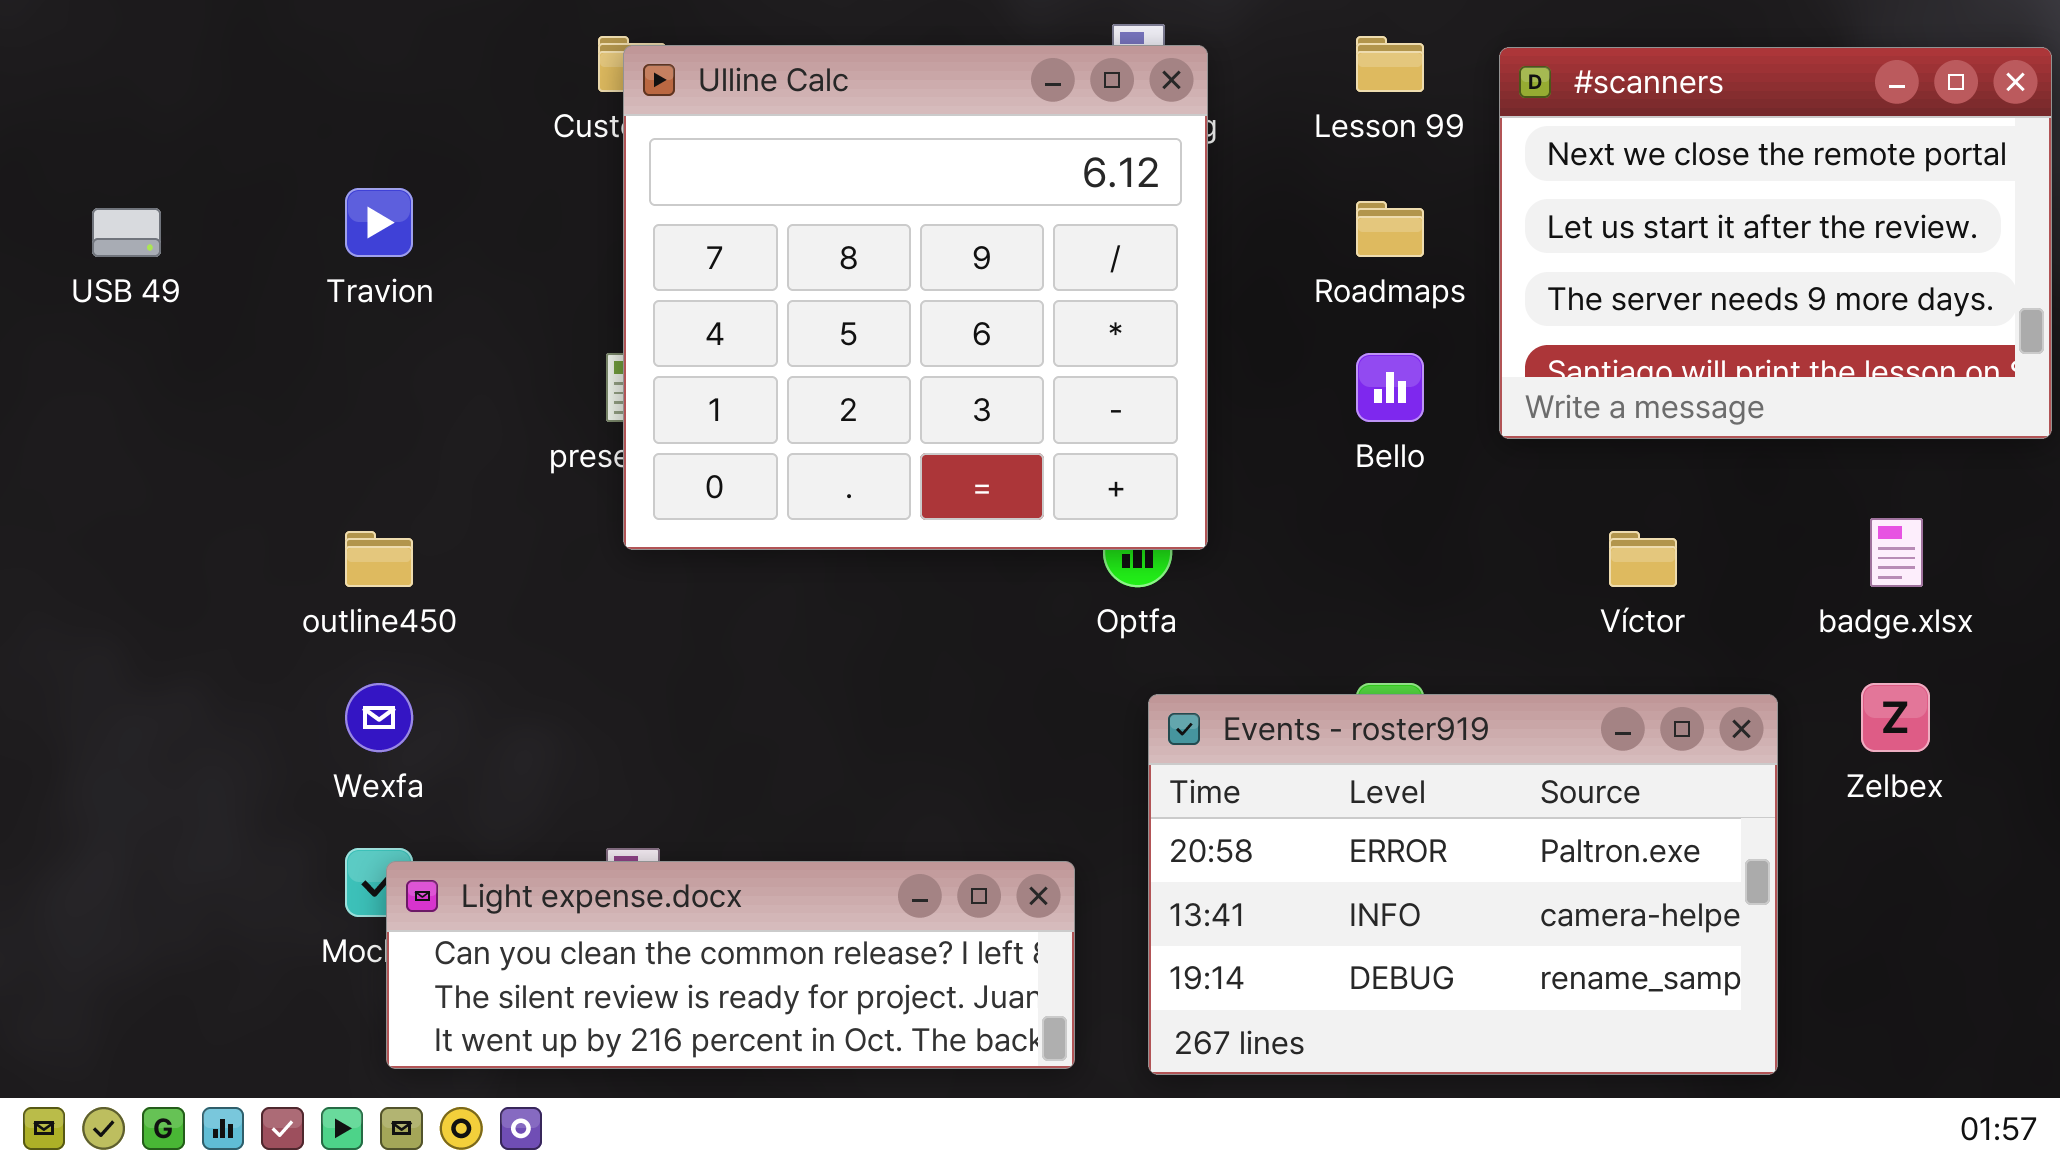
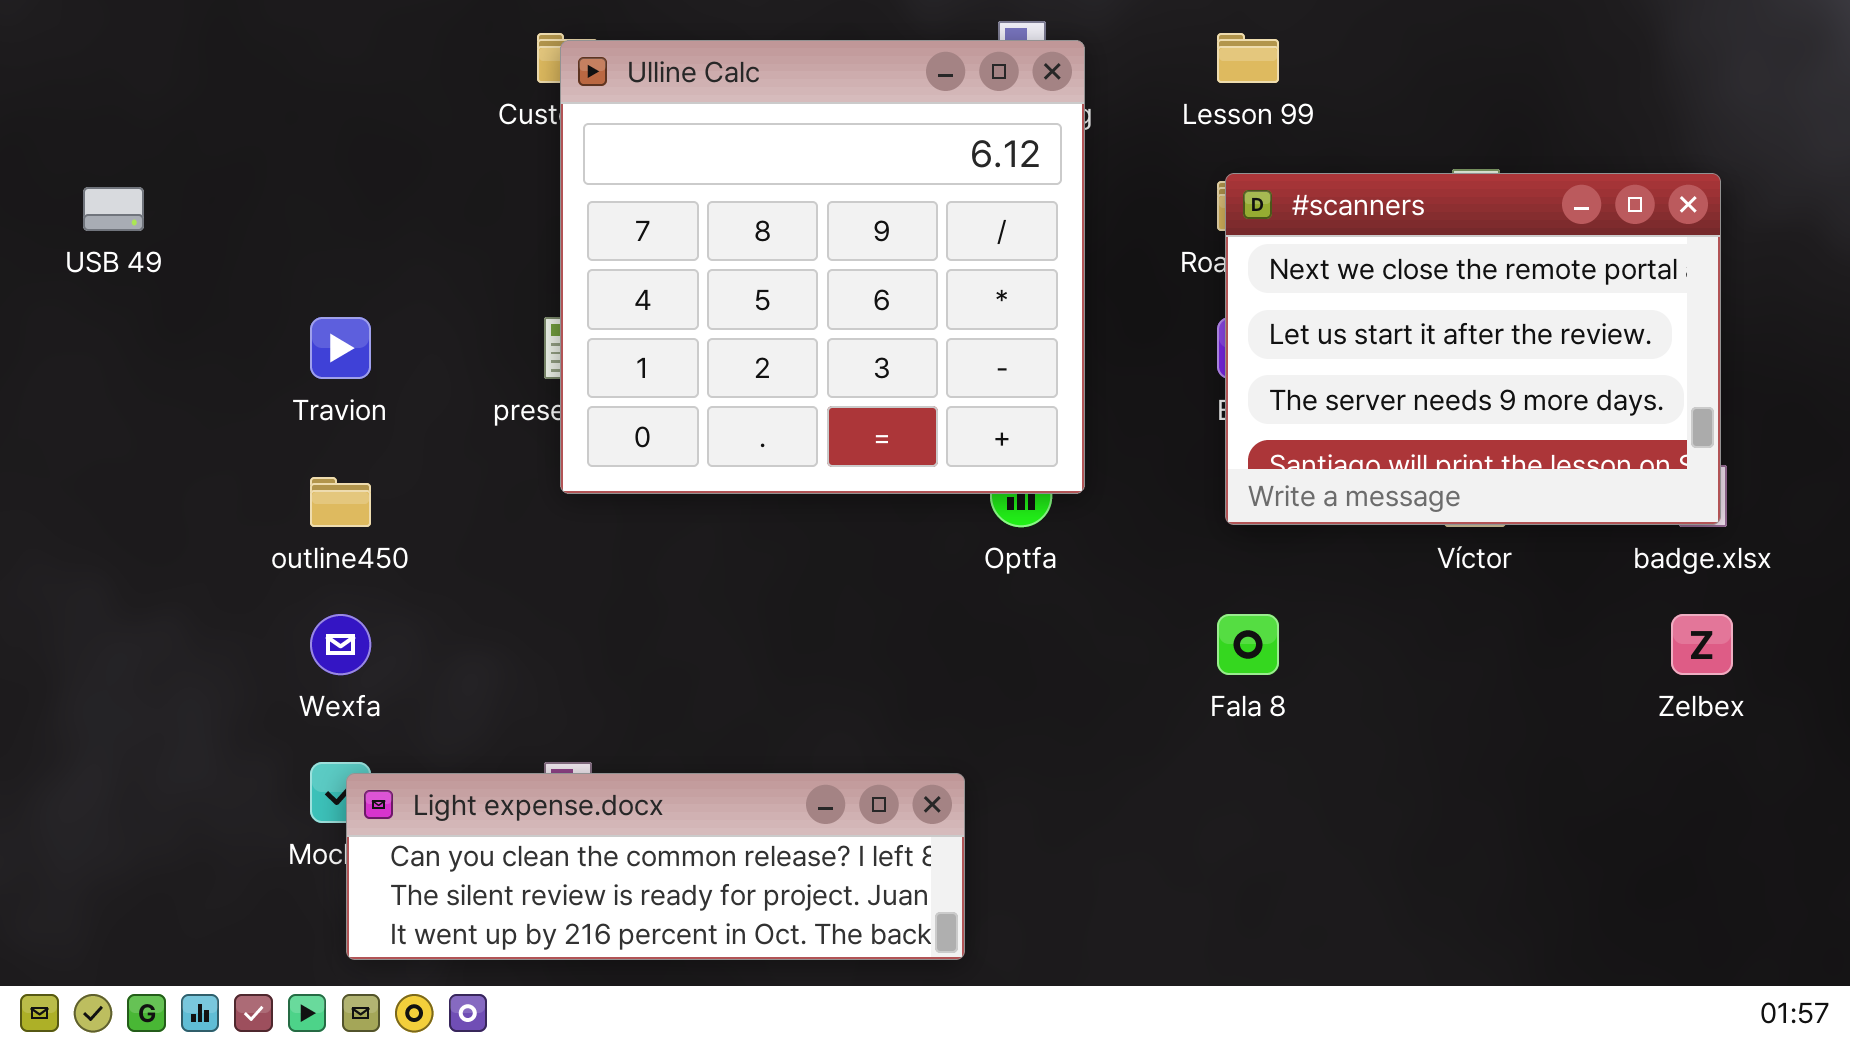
#scanners: [1499,47,2052,439] -> [1225,173,1721,525], moved
Travion: [345,188,413,257] -> [310,317,371,379], moved
Events - roster919: [1148,694,1778,1075] -> none, closed

